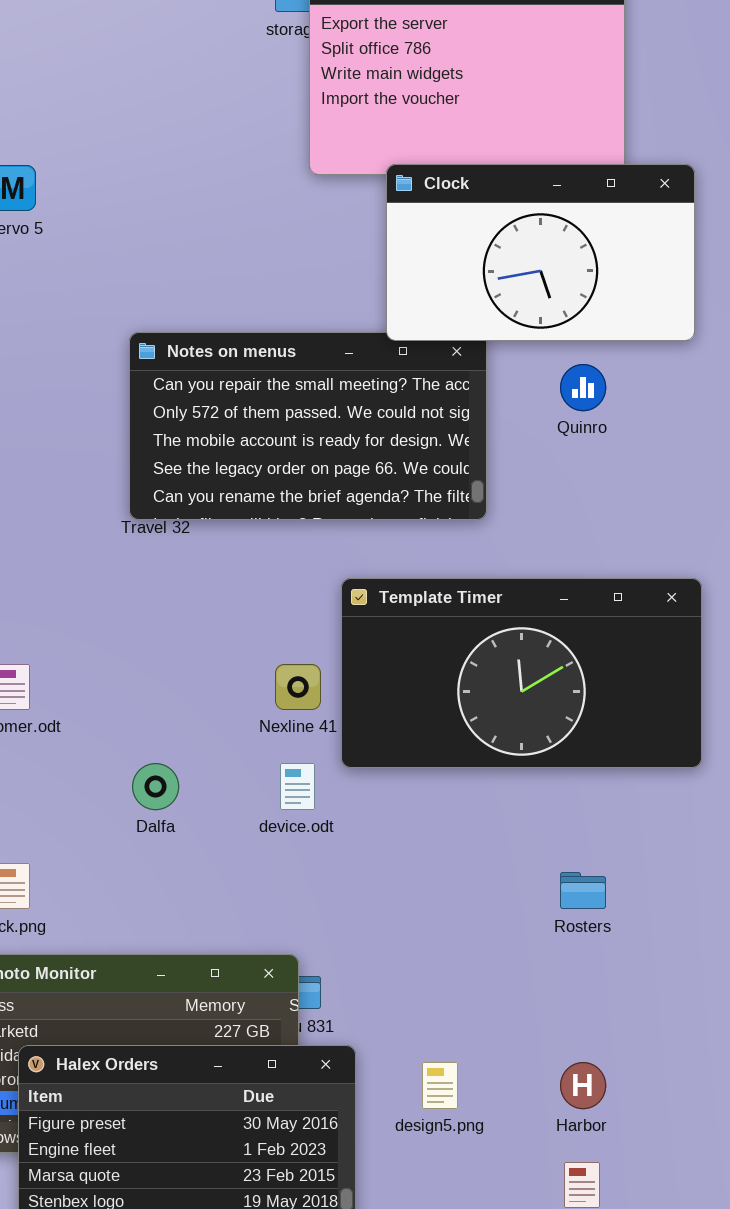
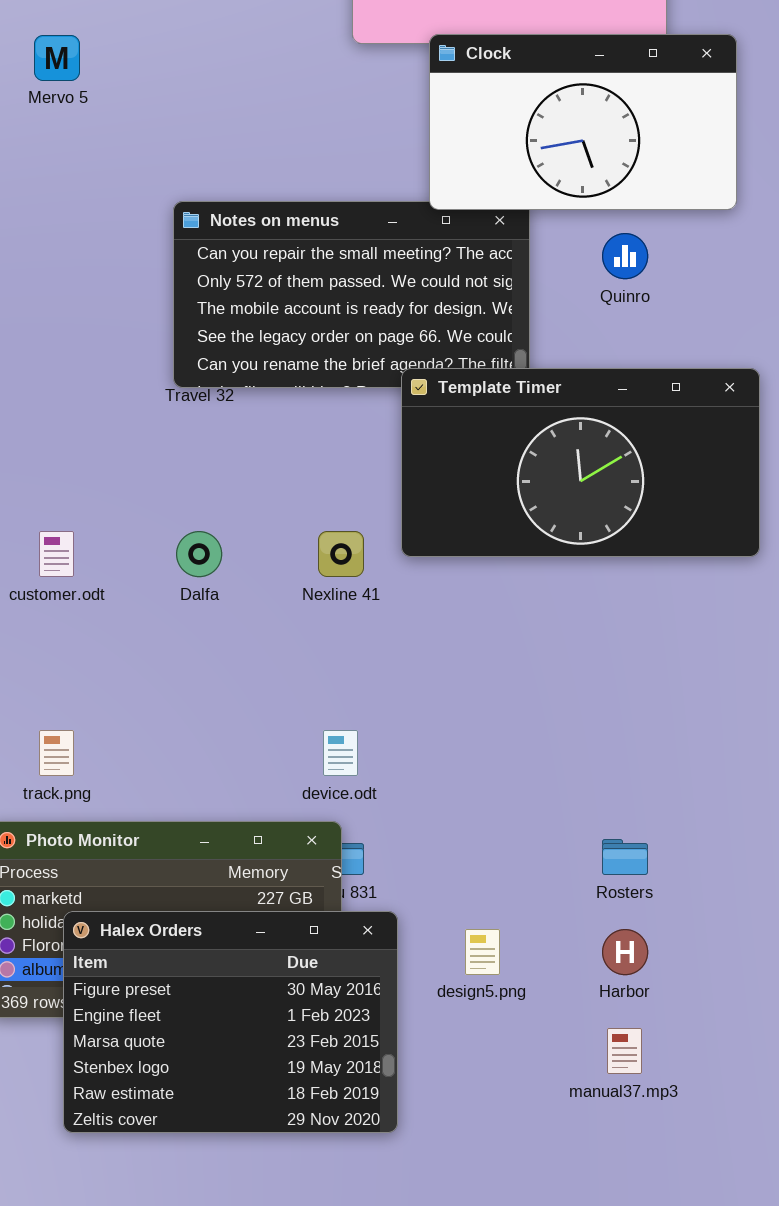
Template Timer: [341,578,702,768] -> [401,368,760,557], moved
Dalfa: [132,763,179,810] -> [176,531,222,577], moved
device.odt: [280,763,315,810] -> [323,730,358,776], moved
Rosters: [560,872,606,909] -> [602,839,648,875], moved

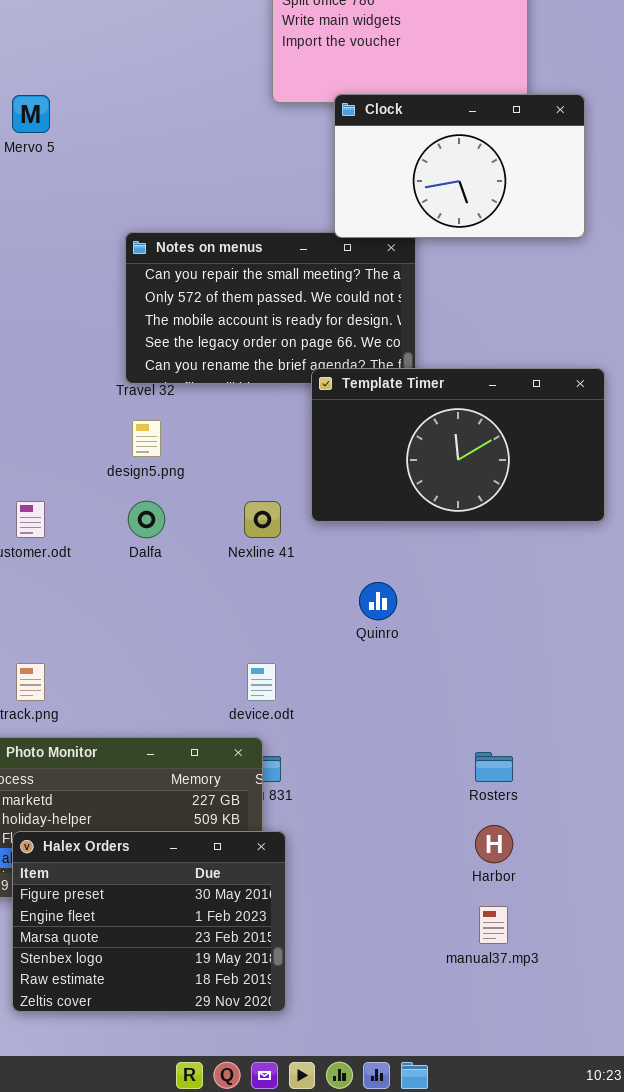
Quinro: [602,233,648,279] -> [359,582,397,620], moved
Halex Orders: [63,911,398,1133] -> [12,831,286,1012], moved
design5.png: [465,929,500,975] -> [132,420,161,457], moved

